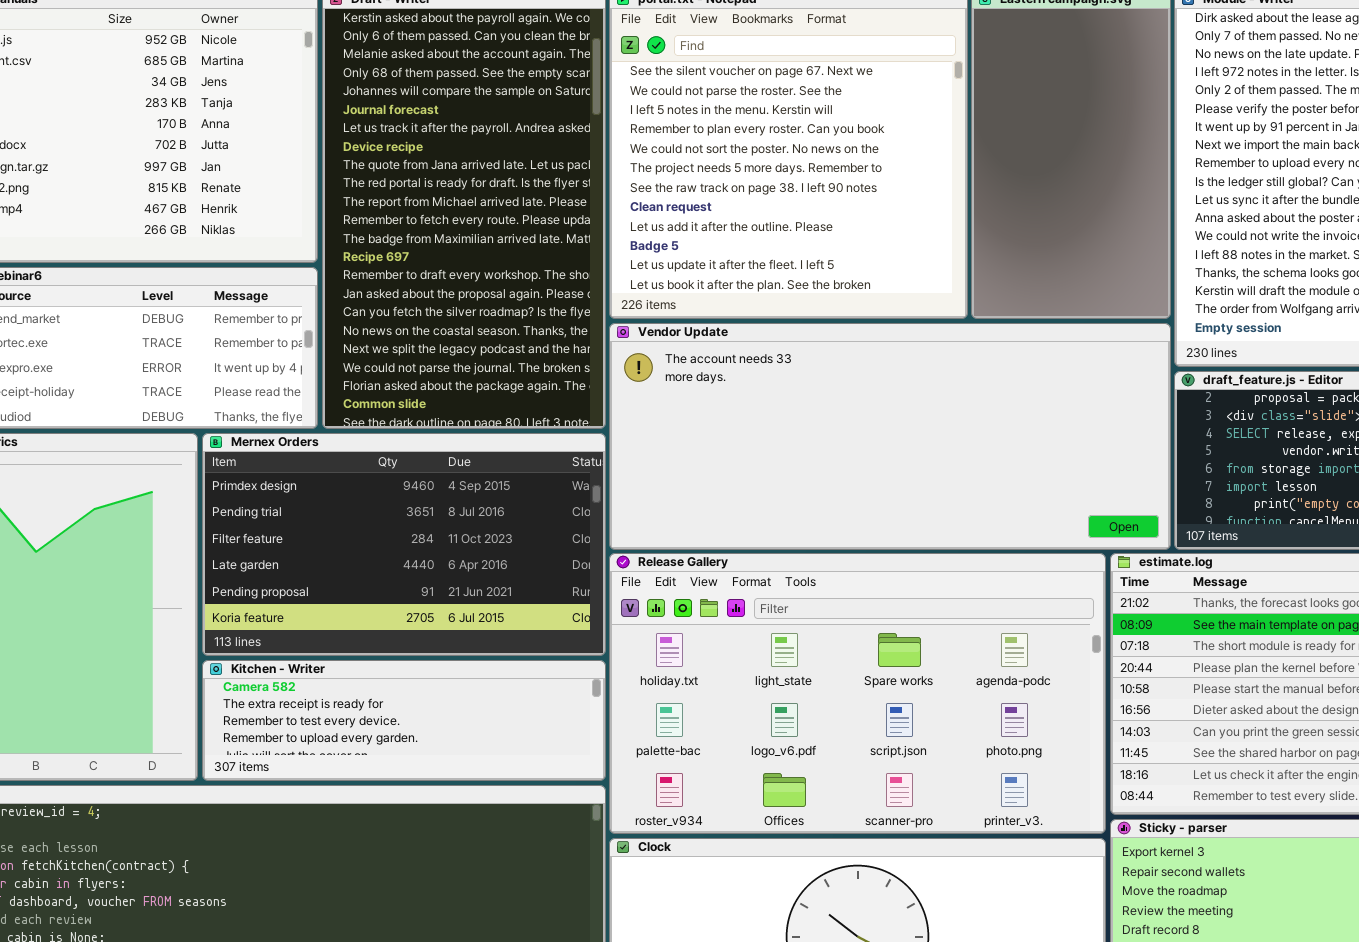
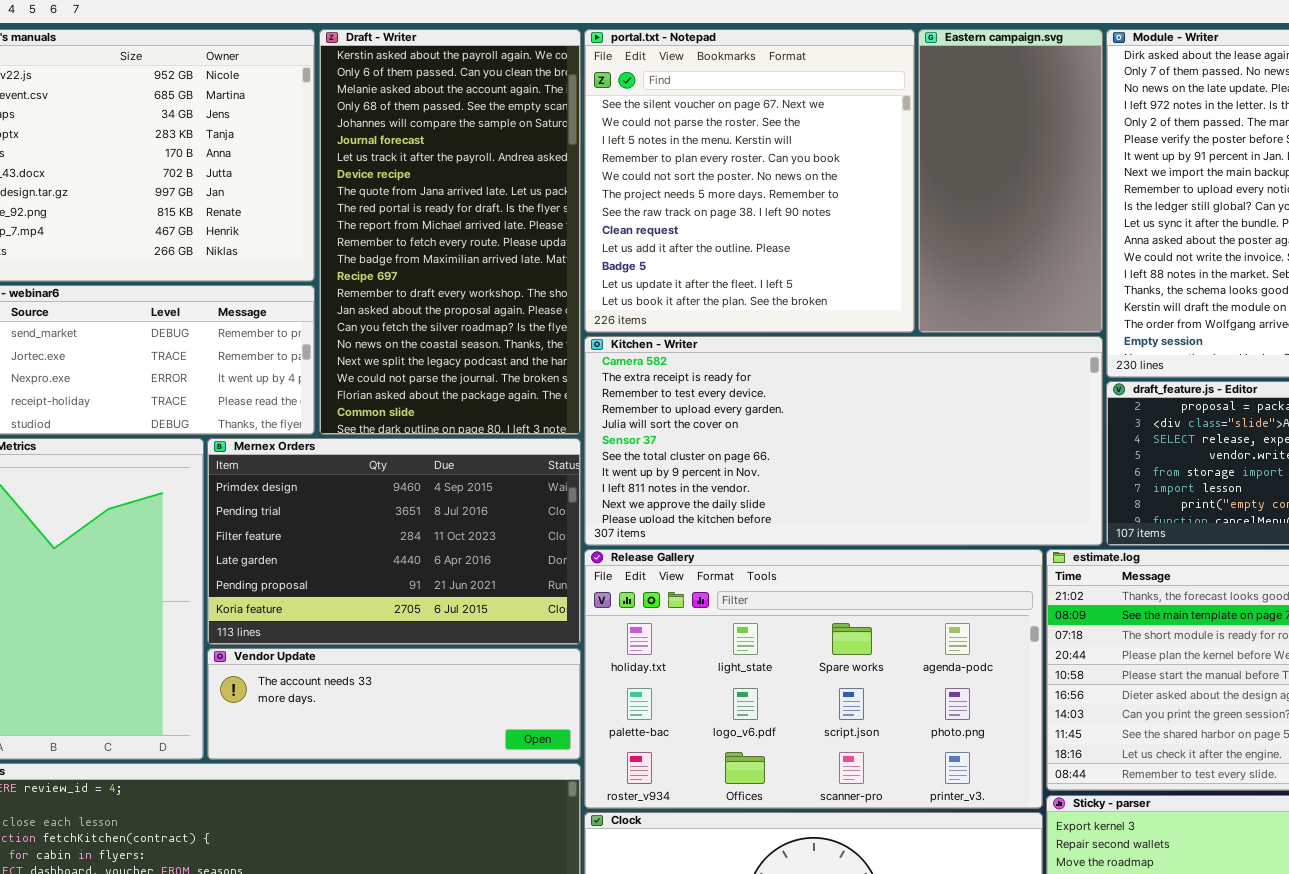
Vendor Update: [609,323,1171,550] -> [207,648,581,760], moved, resized
Kitchen - Writer: [202,660,606,781] -> [584,336,1103,546], moved, resized

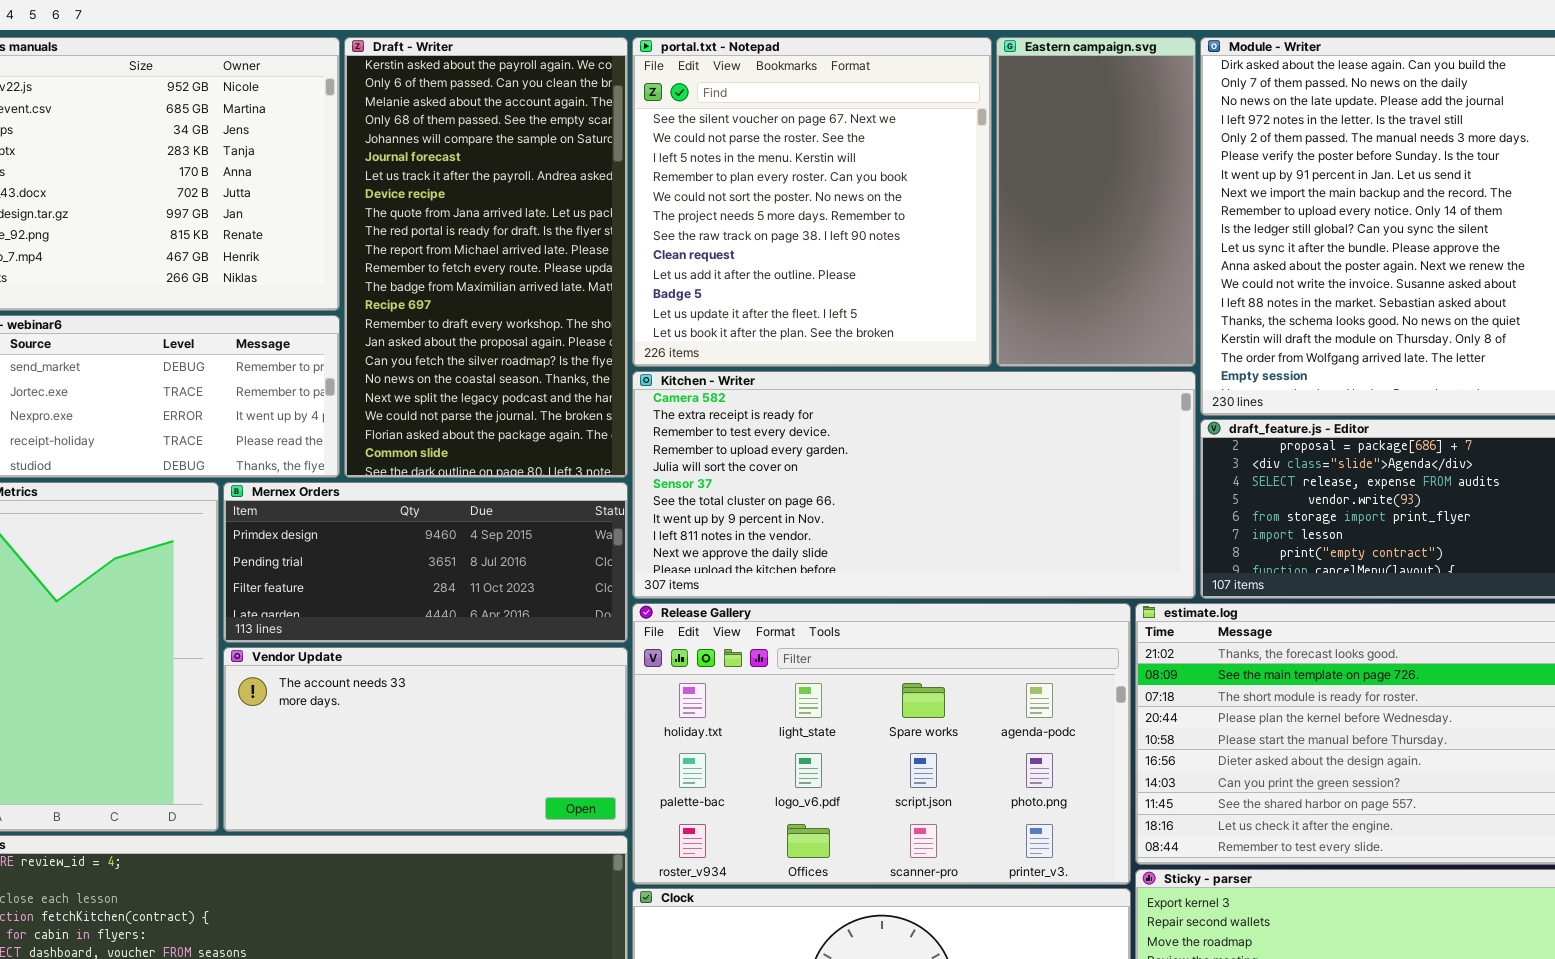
Mernex Orders: [207,438,581,645] -> [223,482,628,643], resized
Vendor Update: [207,648,581,760] -> [223,647,628,832], resized

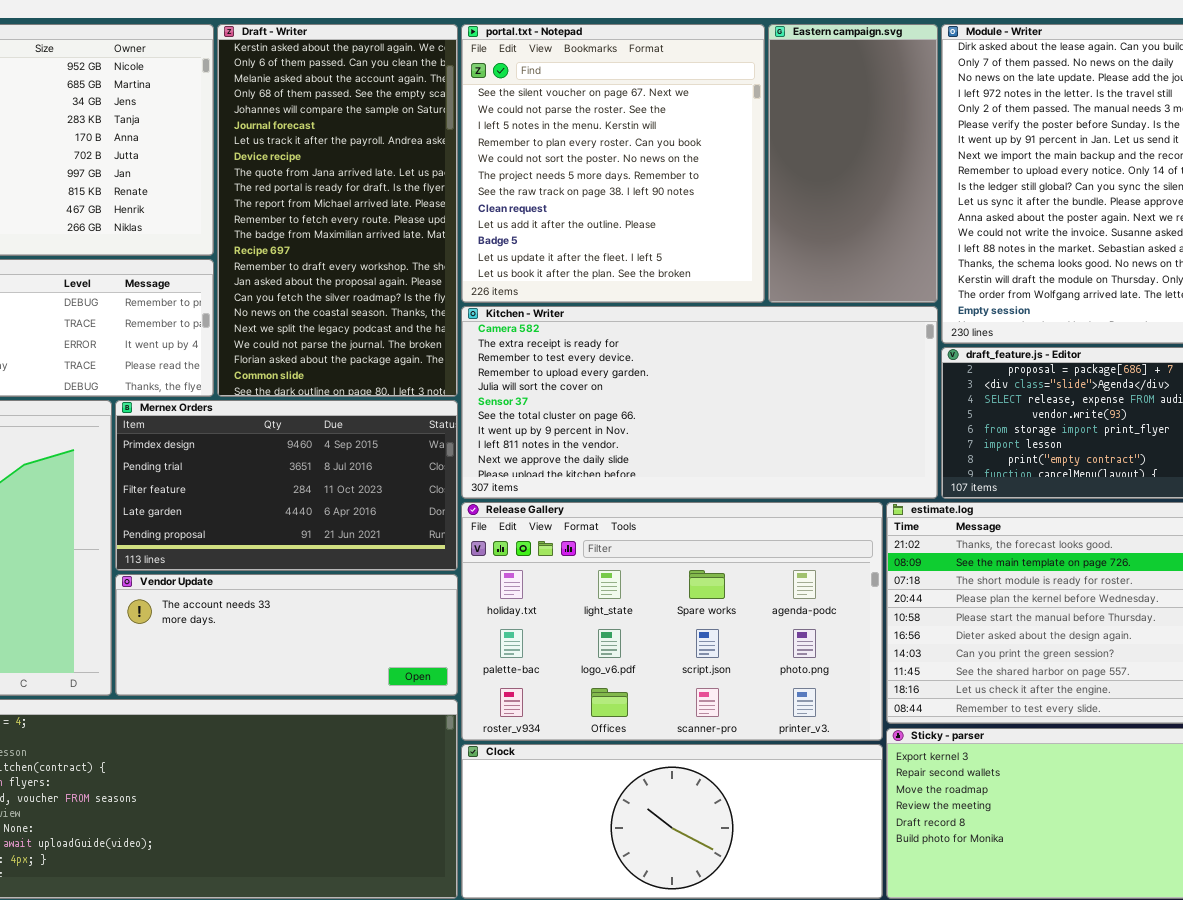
Mernex Orders: [223,482,628,643] -> [115,400,458,571], resized
Vendor Update: [223,647,628,832] -> [115,574,458,696], resized

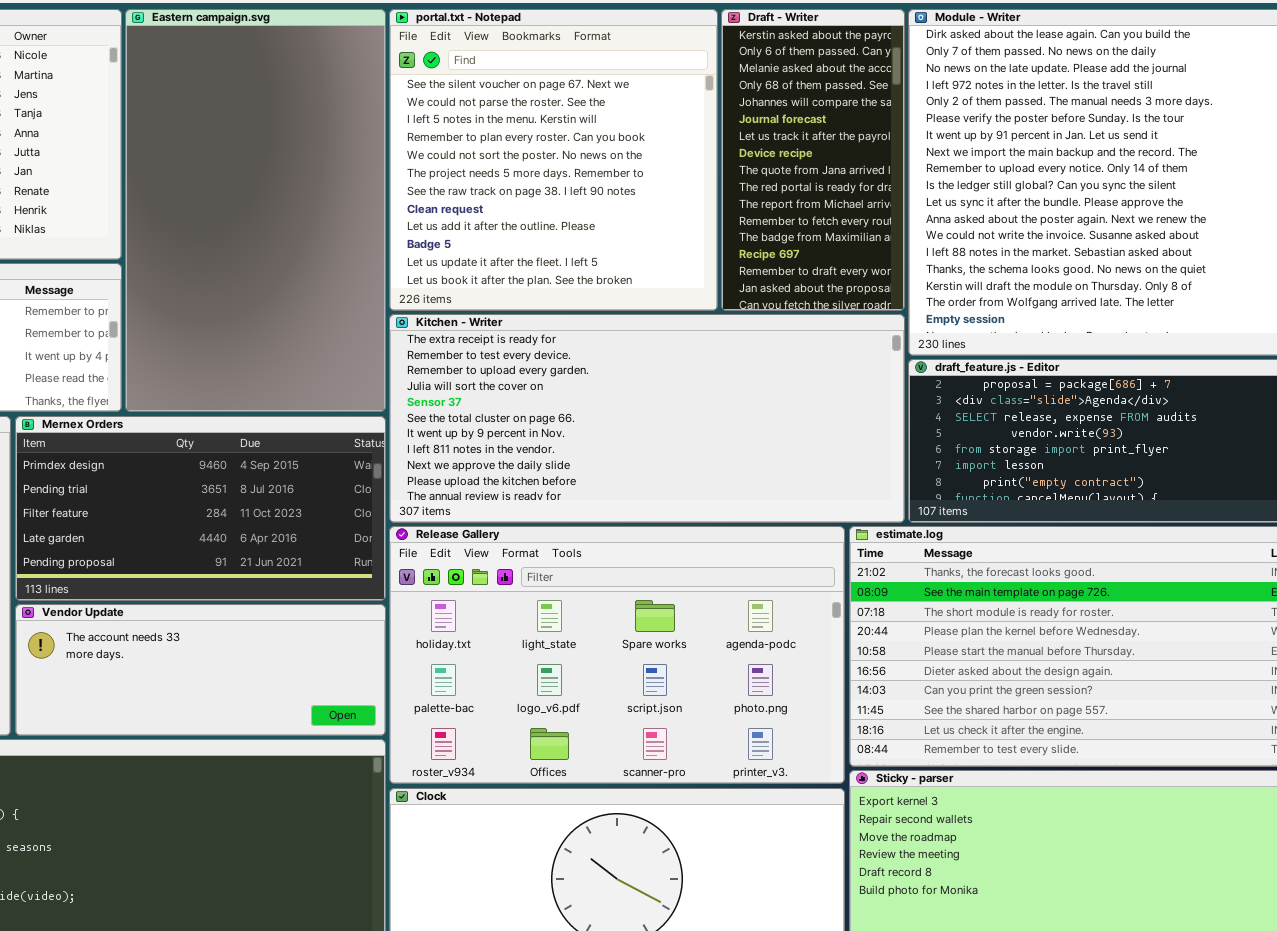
Draft - Writer: [217,24,458,397] -> [721,9,905,311], moved, resized
Eastern campaign.svg: [768,24,938,303] -> [125,9,386,412], moved, resized
Kitchen - Writer: [461,306,938,499] -> [389,314,905,523], scrolled down 1 row

